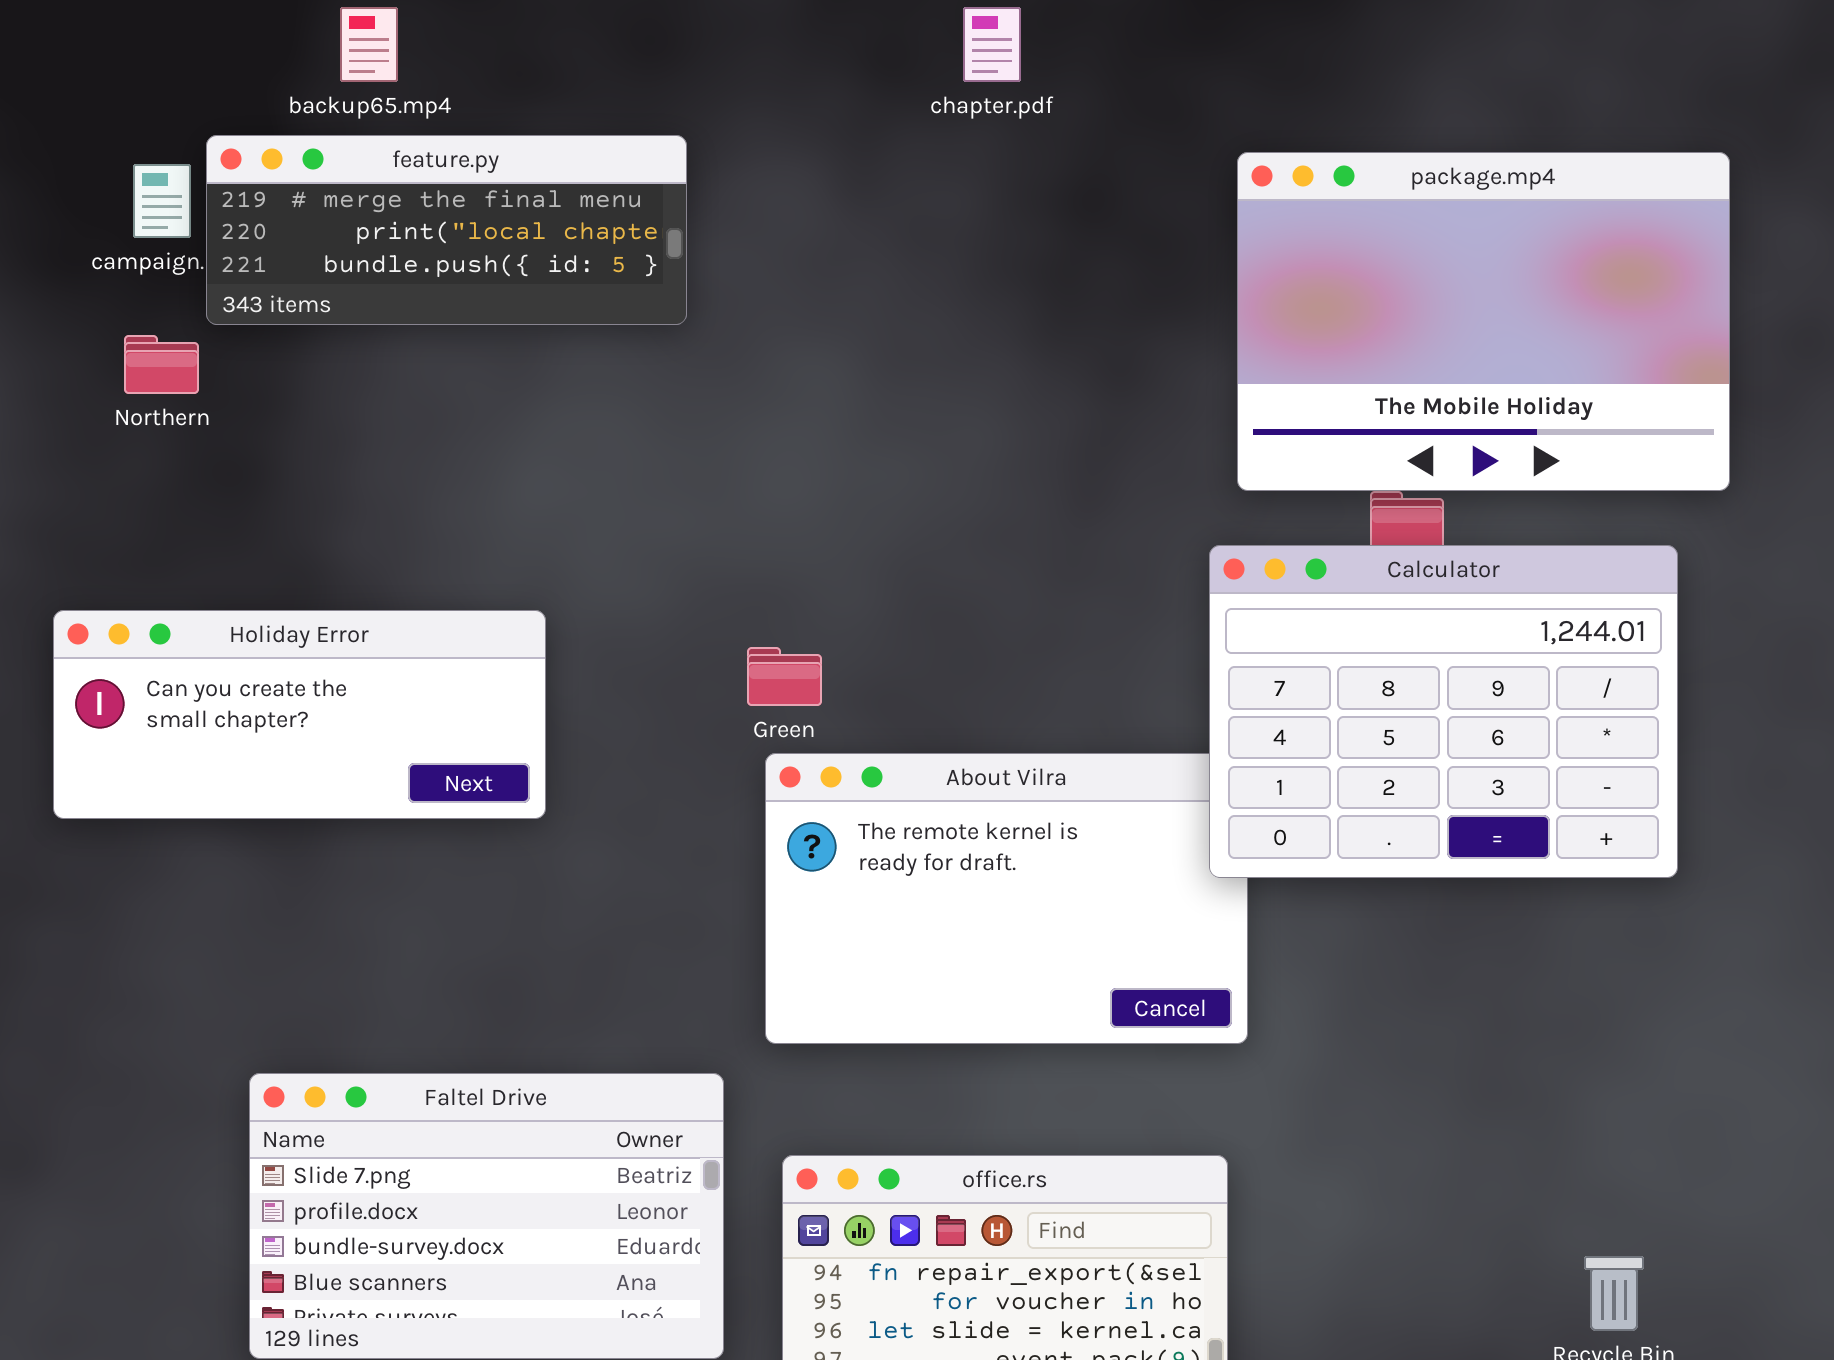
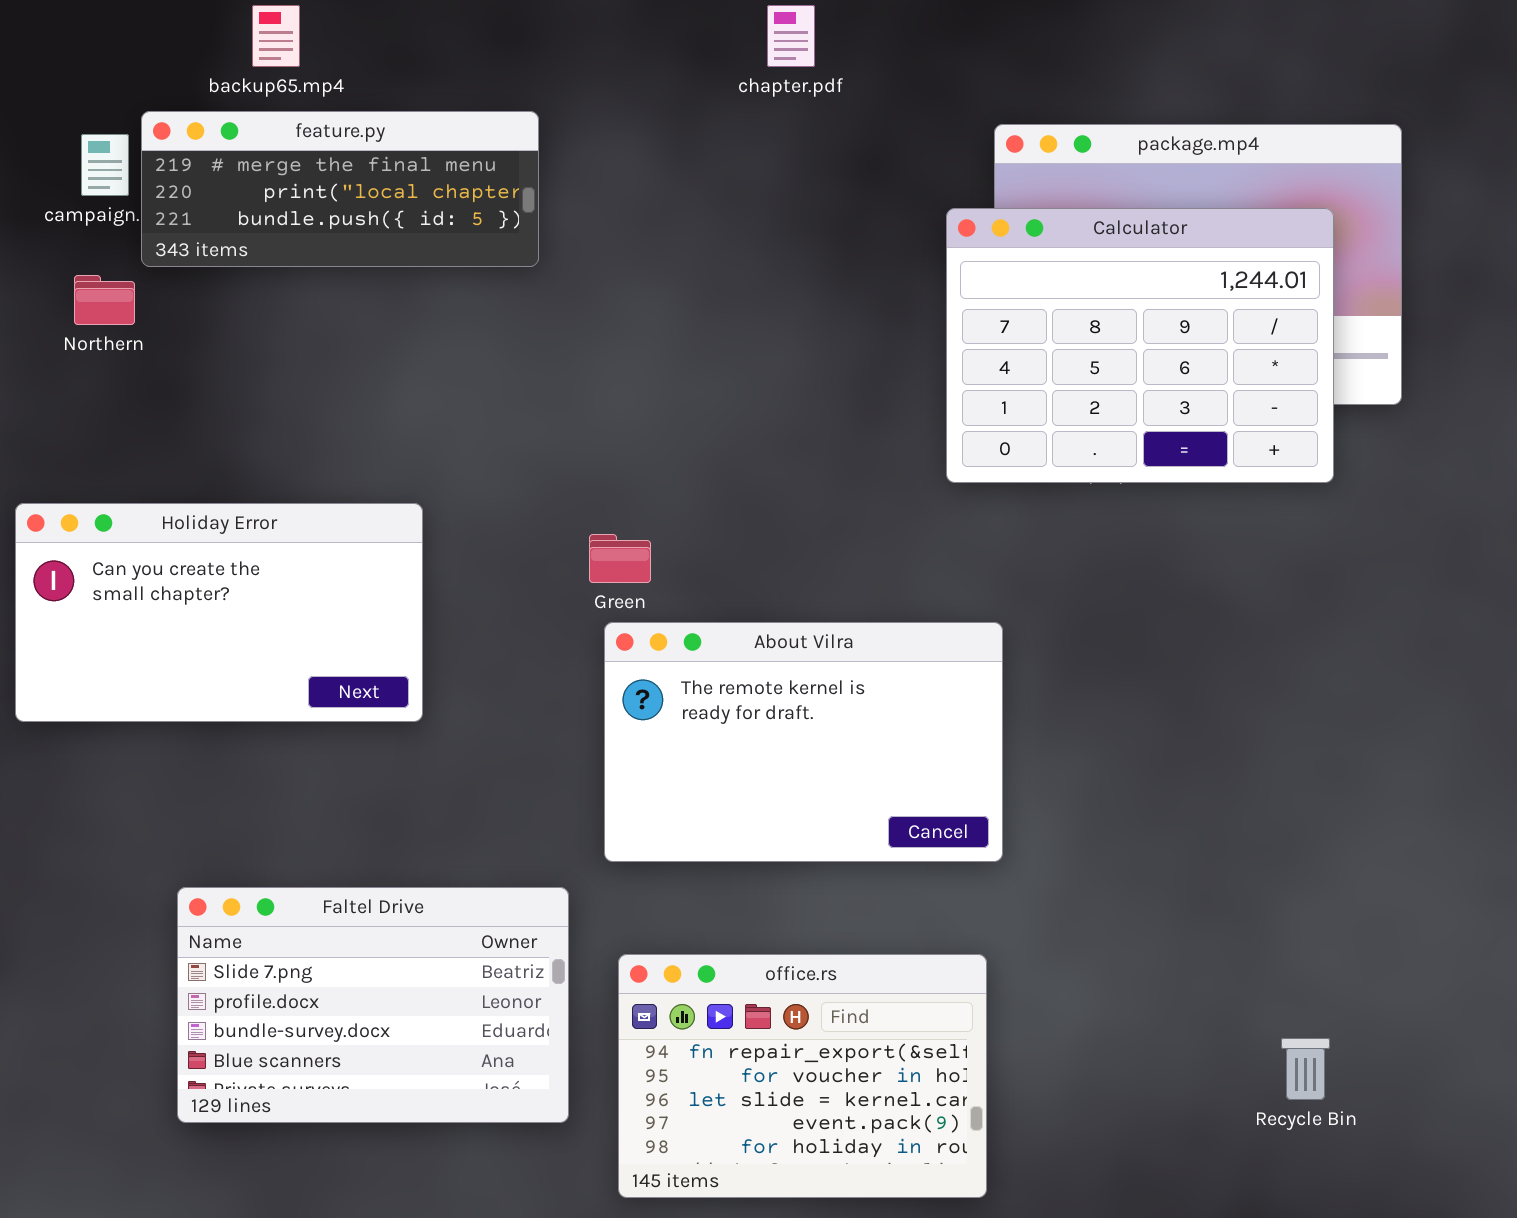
Calculator: [1209,545,1678,878] -> [946,208,1334,483], moved
Holiday Error: [53,610,546,819] -> [15,503,423,722], resized

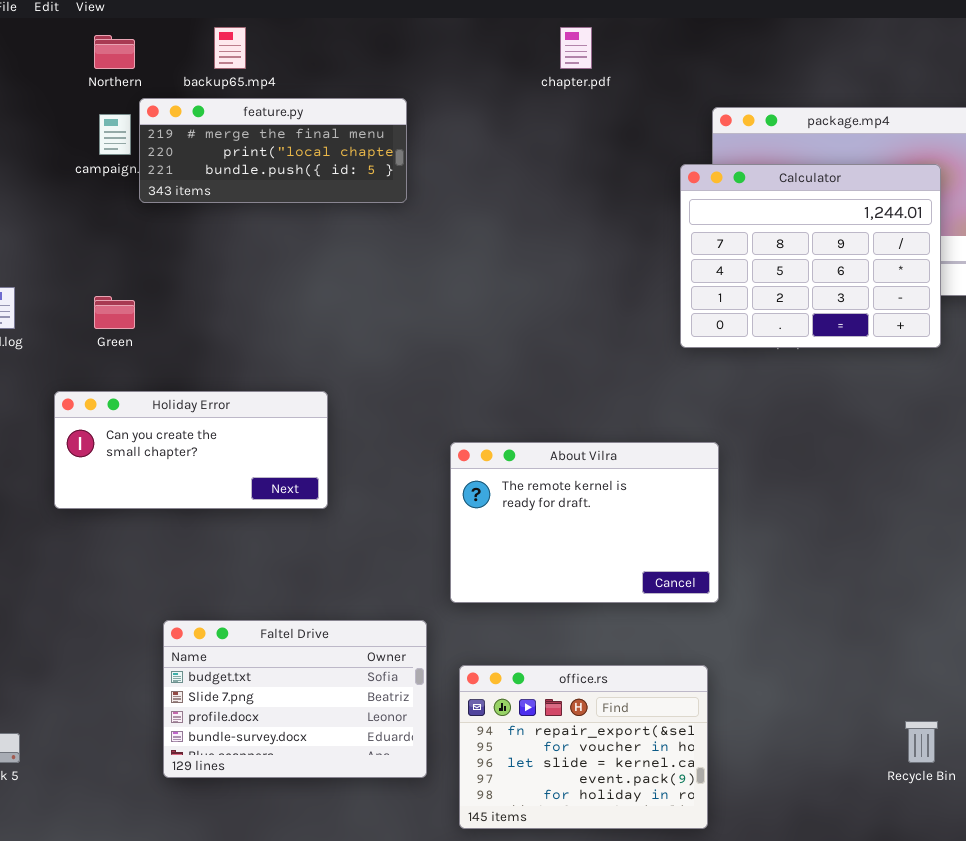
Northern: [74,275,135,325] -> [94,35,135,69], moved
Holiday Error: [15,503,423,722] -> [54,391,328,509], resized
Green: [589,534,651,583] -> [94,296,135,329], moved
Faltel Drive: [177,887,569,1123] -> [163,620,427,778], scrolled up 1 row

